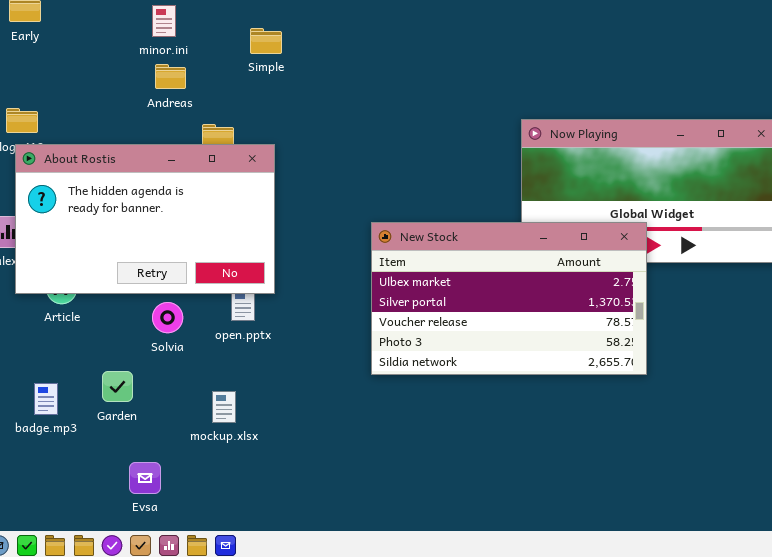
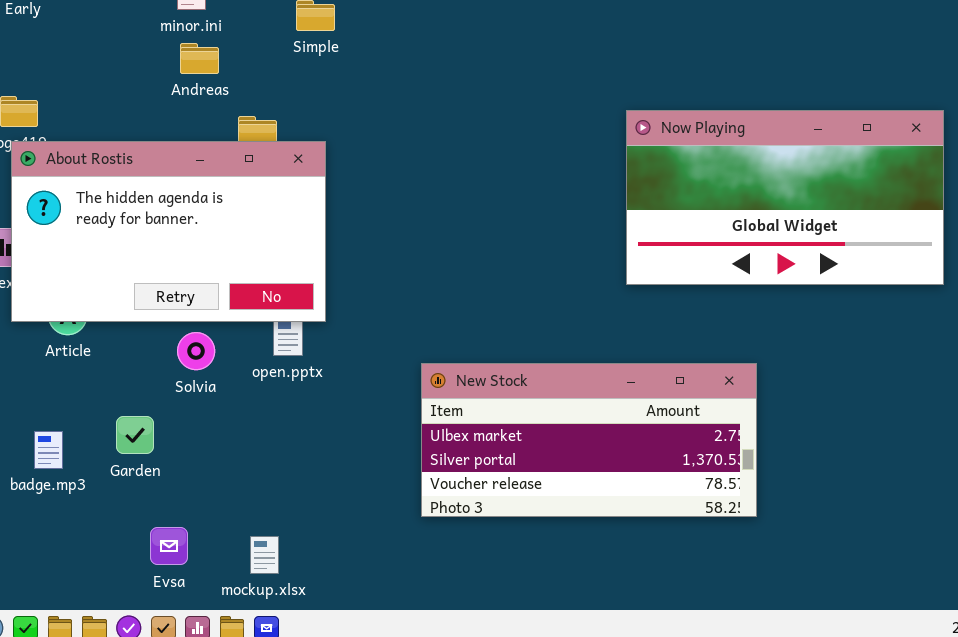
New Stock: [371,222,647,375] -> [421,363,757,517], moved, resized
mockup.xlsx: [212,391,236,423] -> [250,536,279,574], moved

